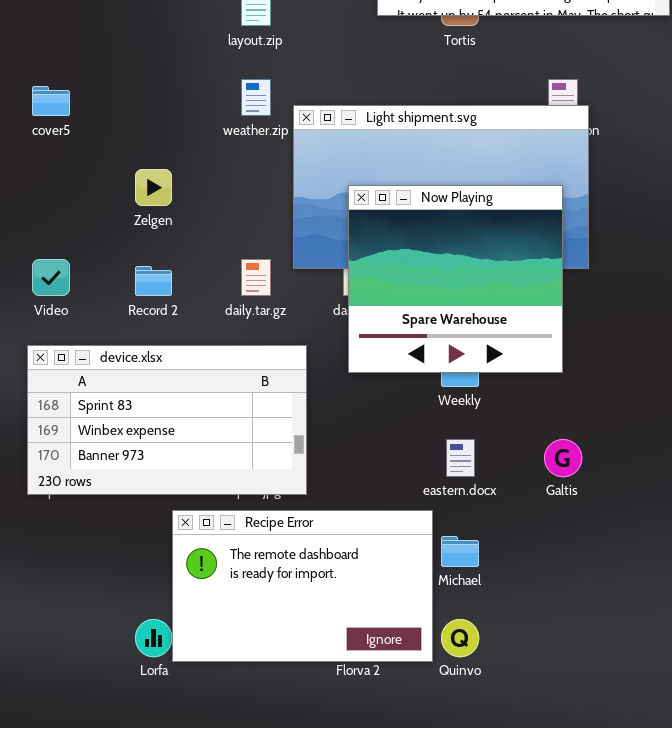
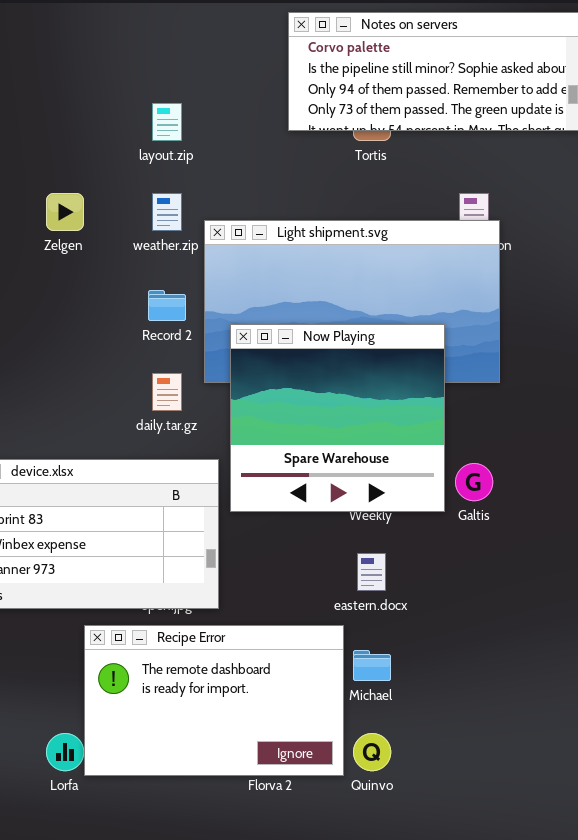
Zelgen: [135,169,172,206] -> [46,193,84,231], moved
Now Playing: [348,185,563,373] -> [230,324,445,512], moved
Record 2: [135,266,172,296] -> [148,290,186,321], moved
Galtis: [544,439,582,477] -> [455,463,493,501], moved

